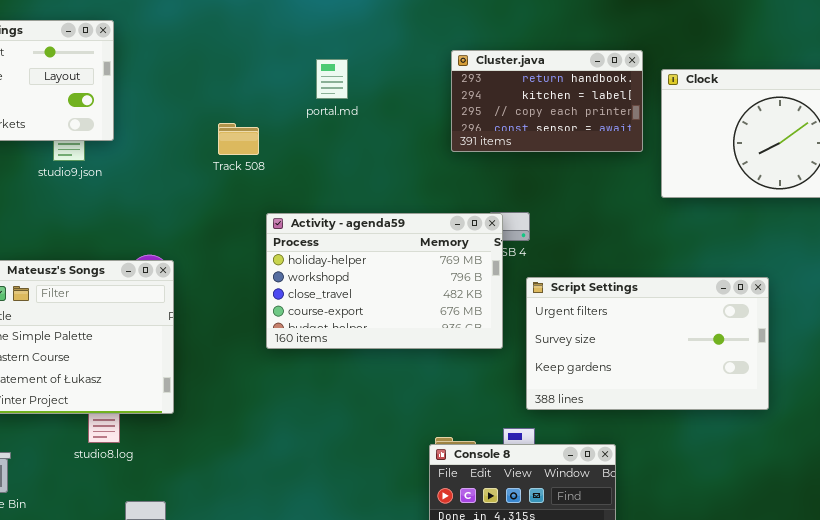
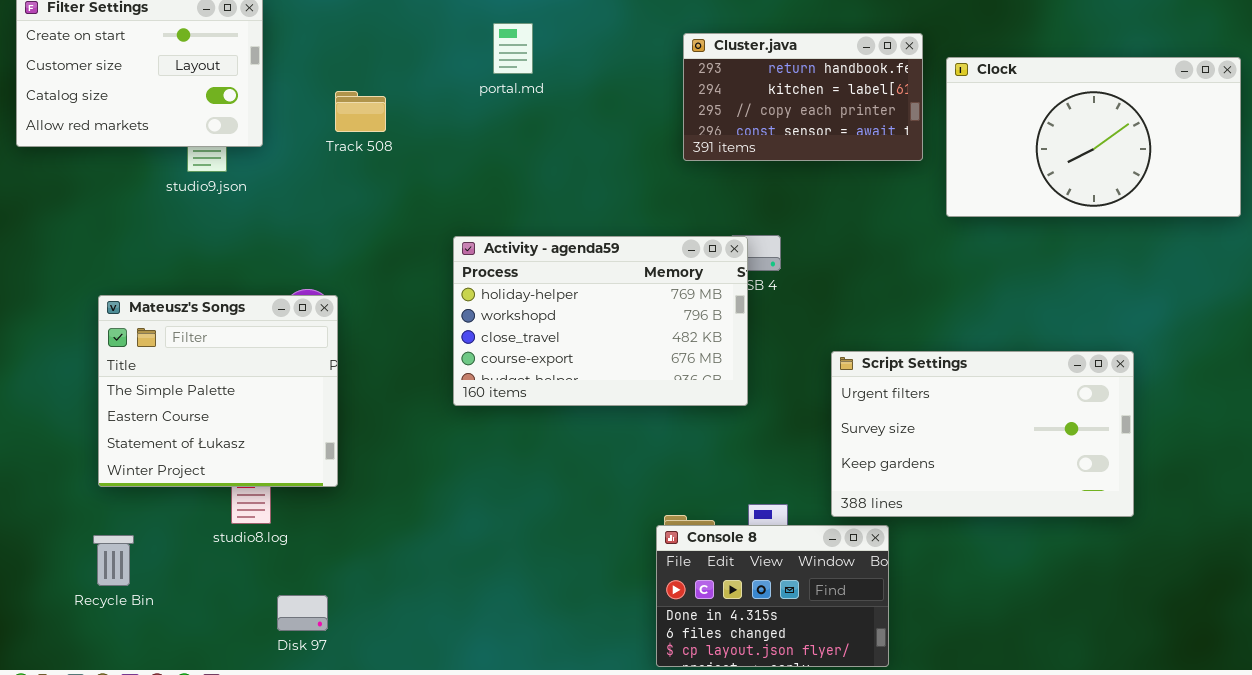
portal.md: [316,59,348,99] -> [493,23,533,74], moved
Track 508: [218,123,259,155] -> [335,91,386,132], moved
Script Settings: [526,277,769,410] -> [831,351,1134,517], moved

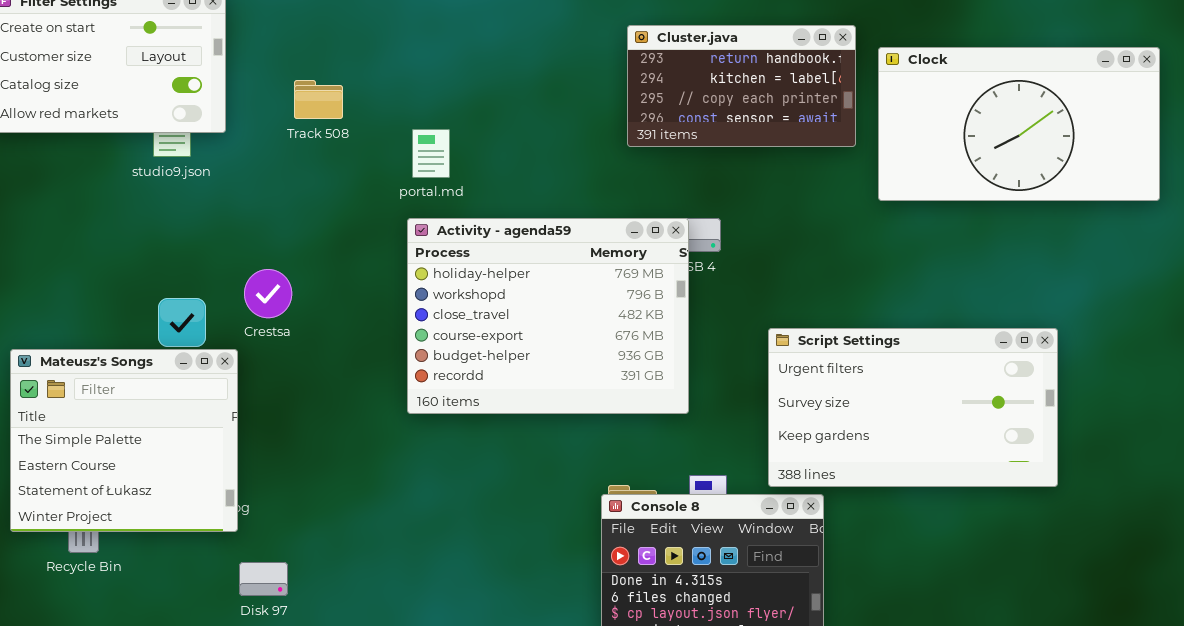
portal.md: [493,23,533,74] -> [412,129,450,178], moved
Activity - agenda59: [453,236,748,406] -> [407,218,689,414], resized
Mateusz's Songs: [98,295,338,487] -> [10,349,238,532], moved

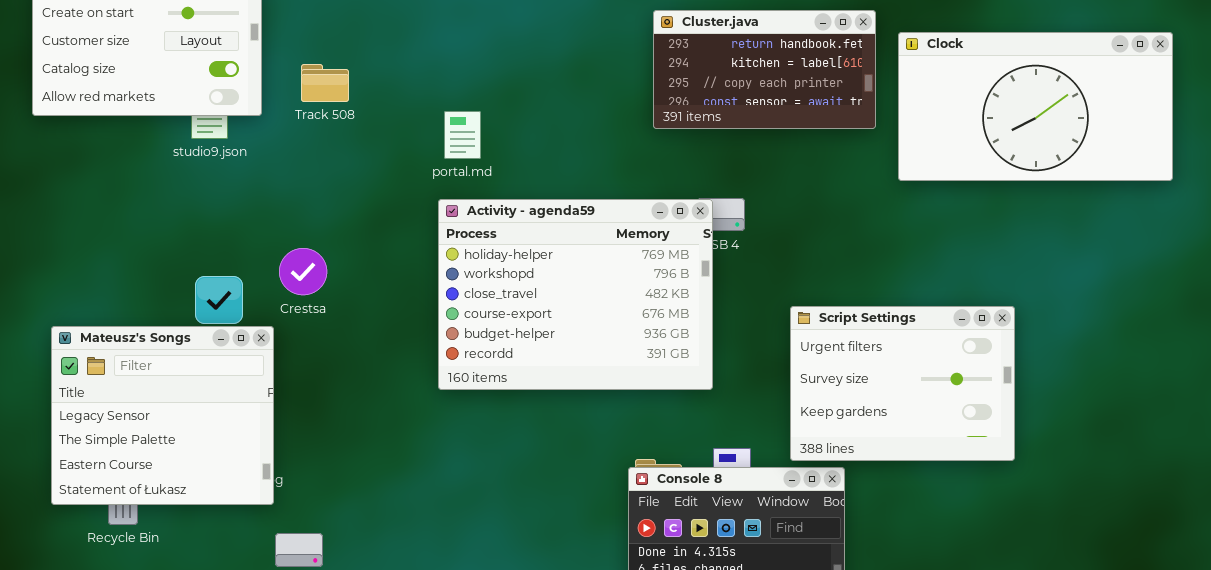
Track 508: [294,80,343,119] -> [301,64,349,102], moved
Script Settings: [768,328,1058,487] -> [790,306,1015,461], resized
Mateusz's Songs: [10,349,238,532] -> [51,326,274,505], scrolled up 1 row

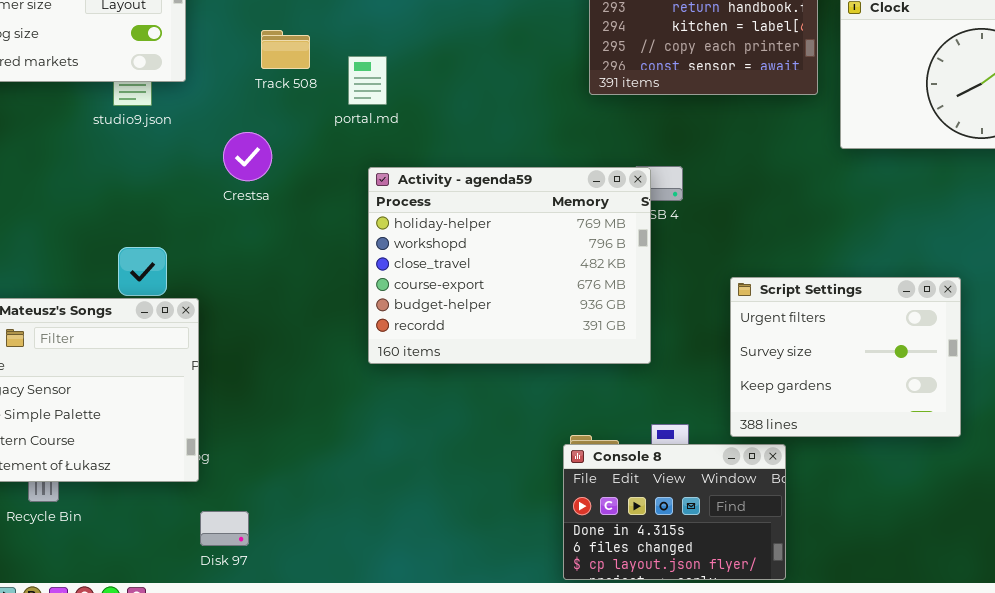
Track 508: [301,64,349,102] -> [261,30,310,69], moved
portal.md: [444,111,481,159] -> [348,56,387,105], moved
Crestsa: [279,248,327,295] -> [223,132,272,181], moved

